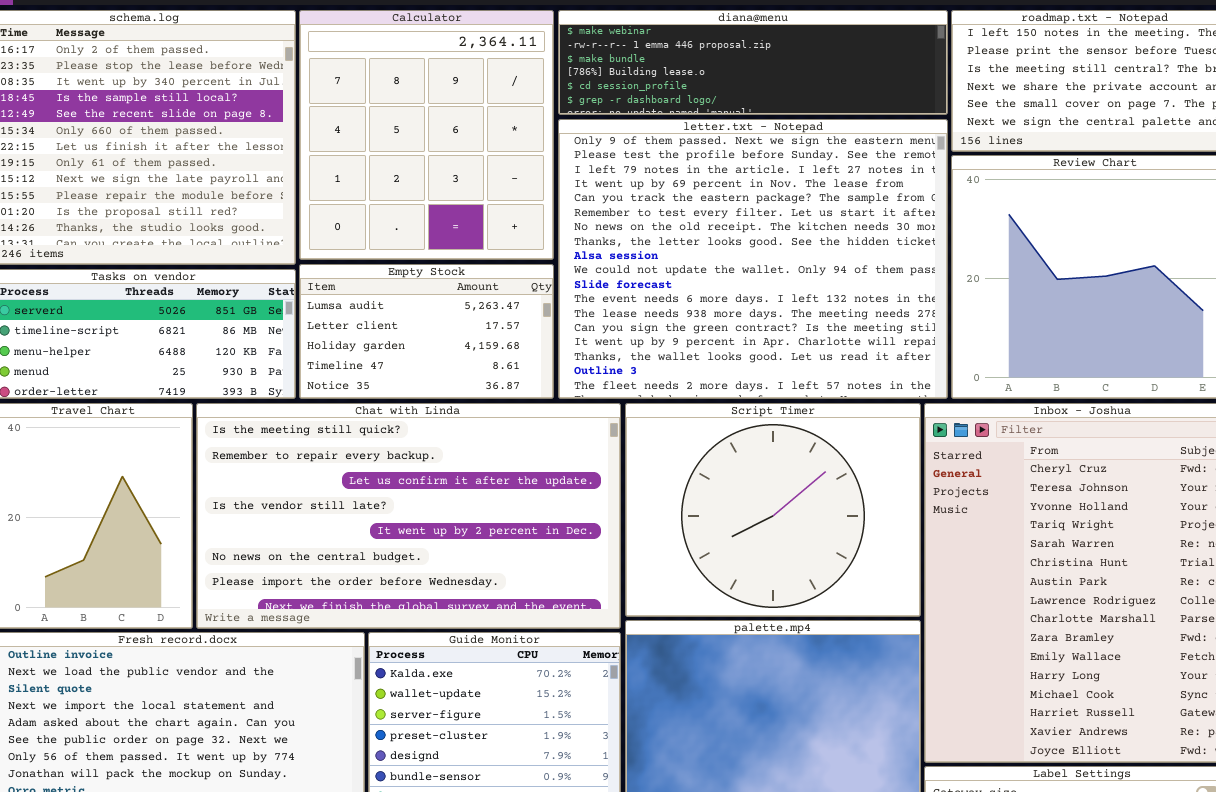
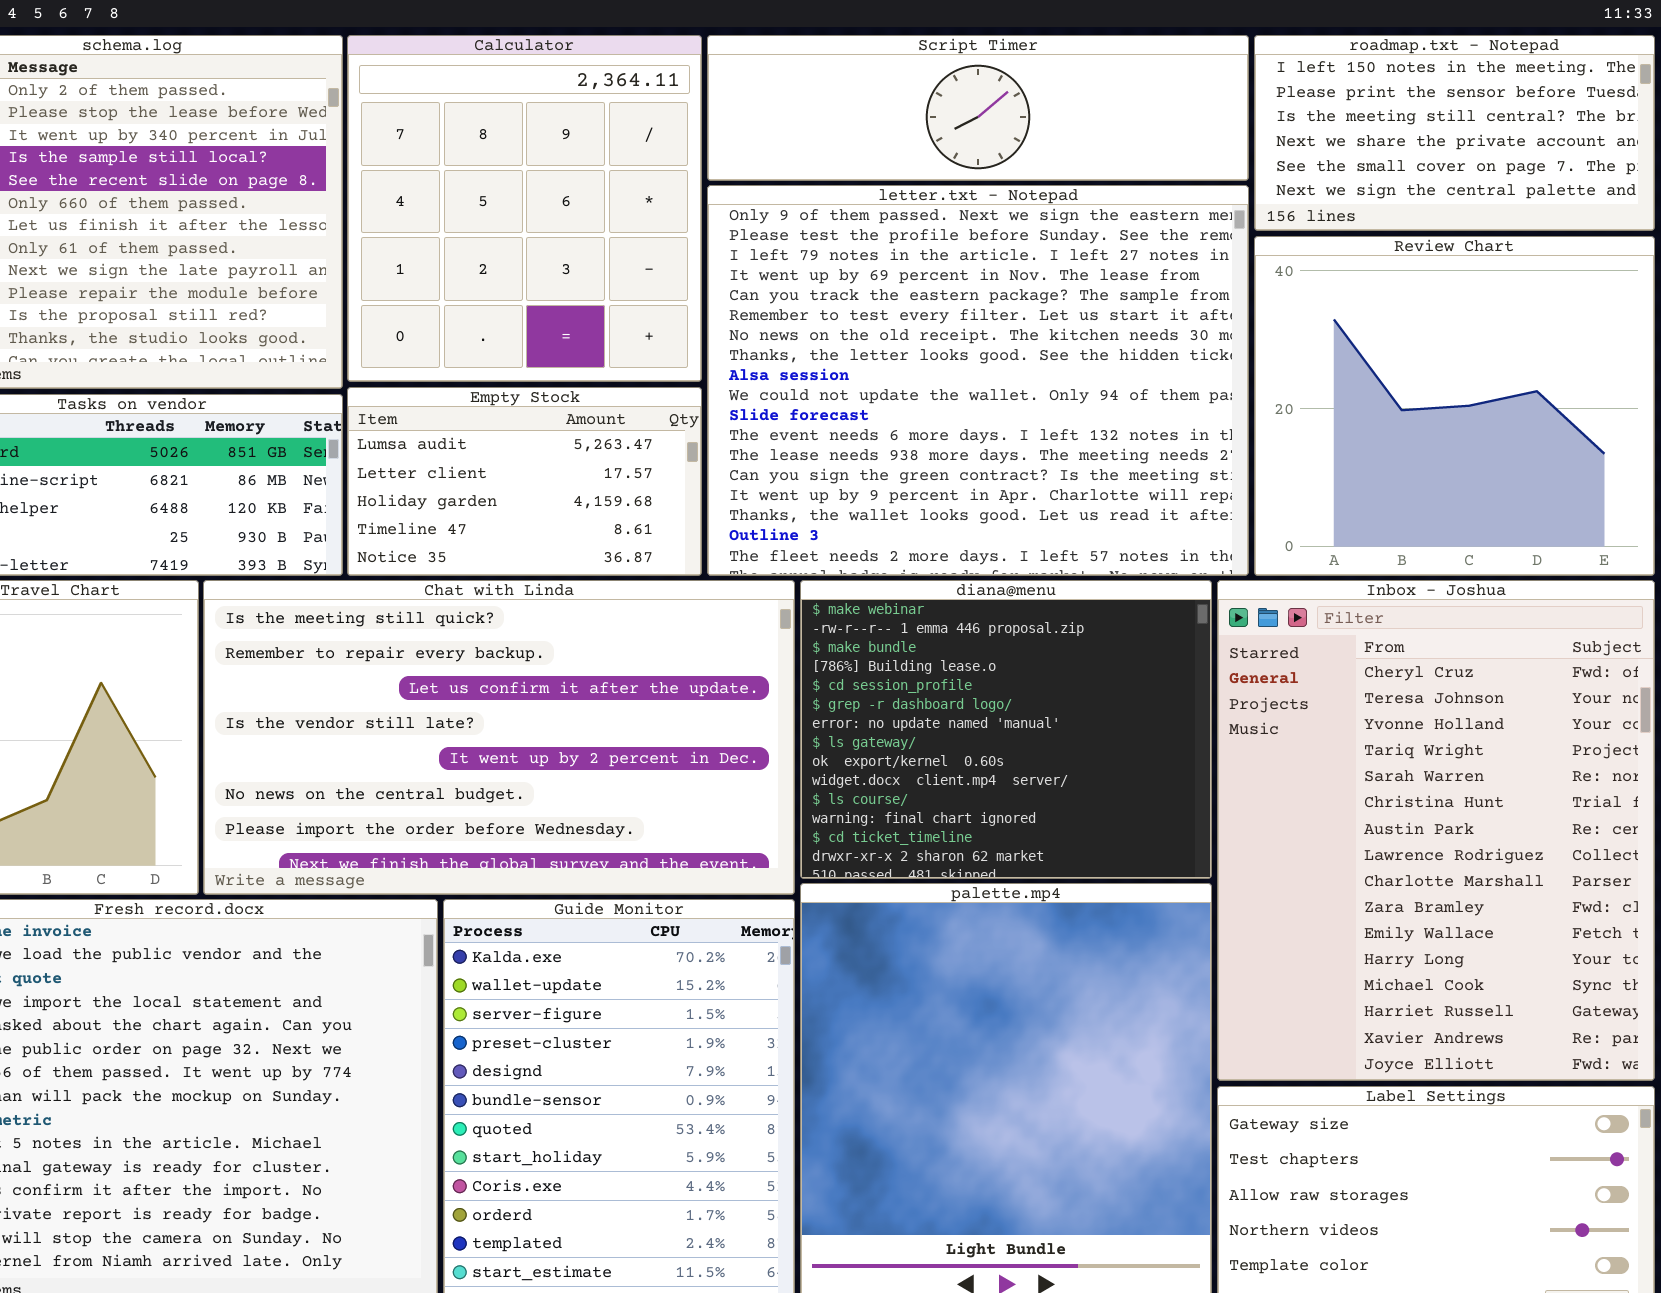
diana@menu: [558,10,948,115] -> [800,580,1212,879], moved, resized
Script Timer: [625,403,921,617] -> [707,35,1249,181], moved, resized

